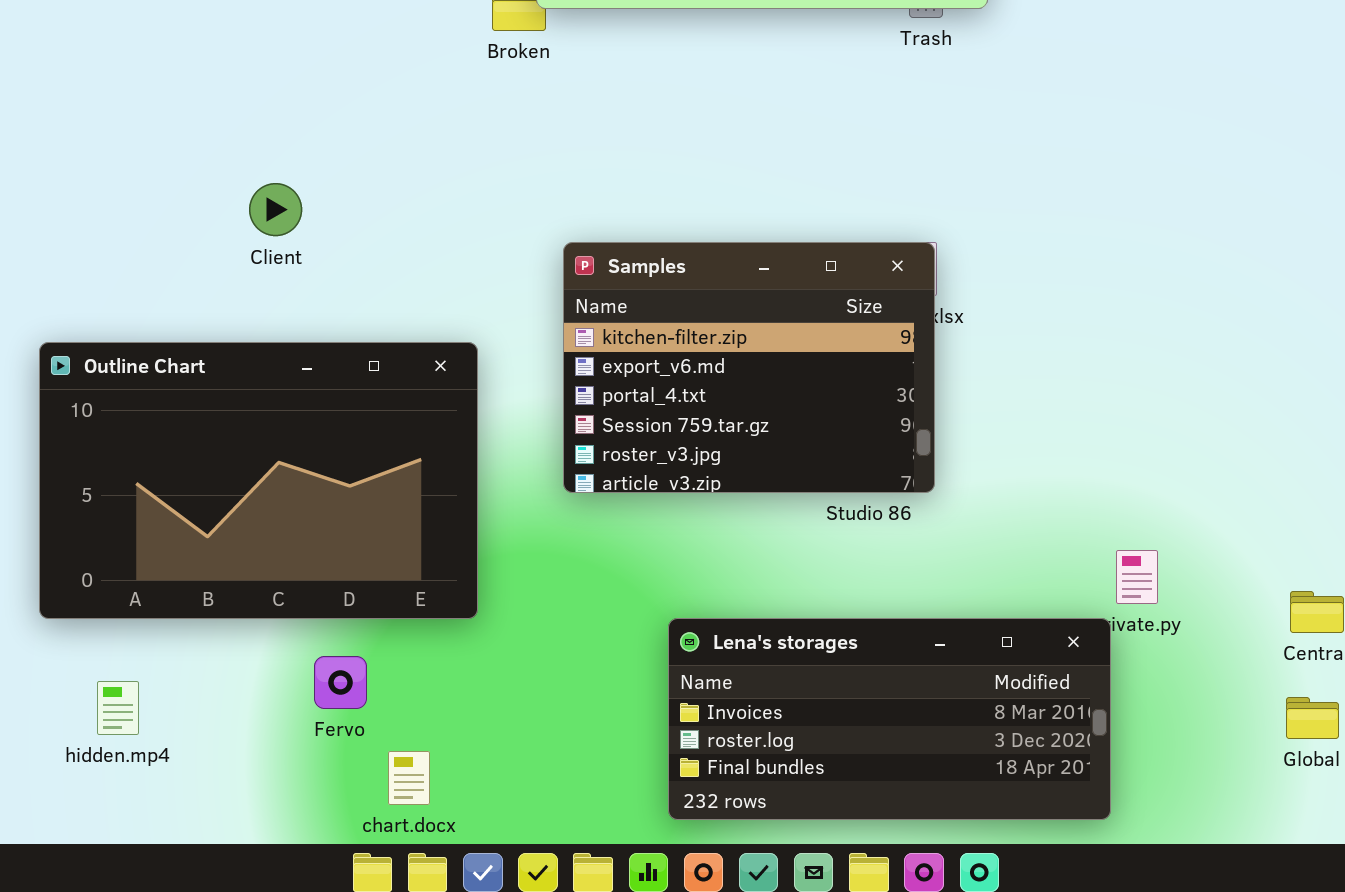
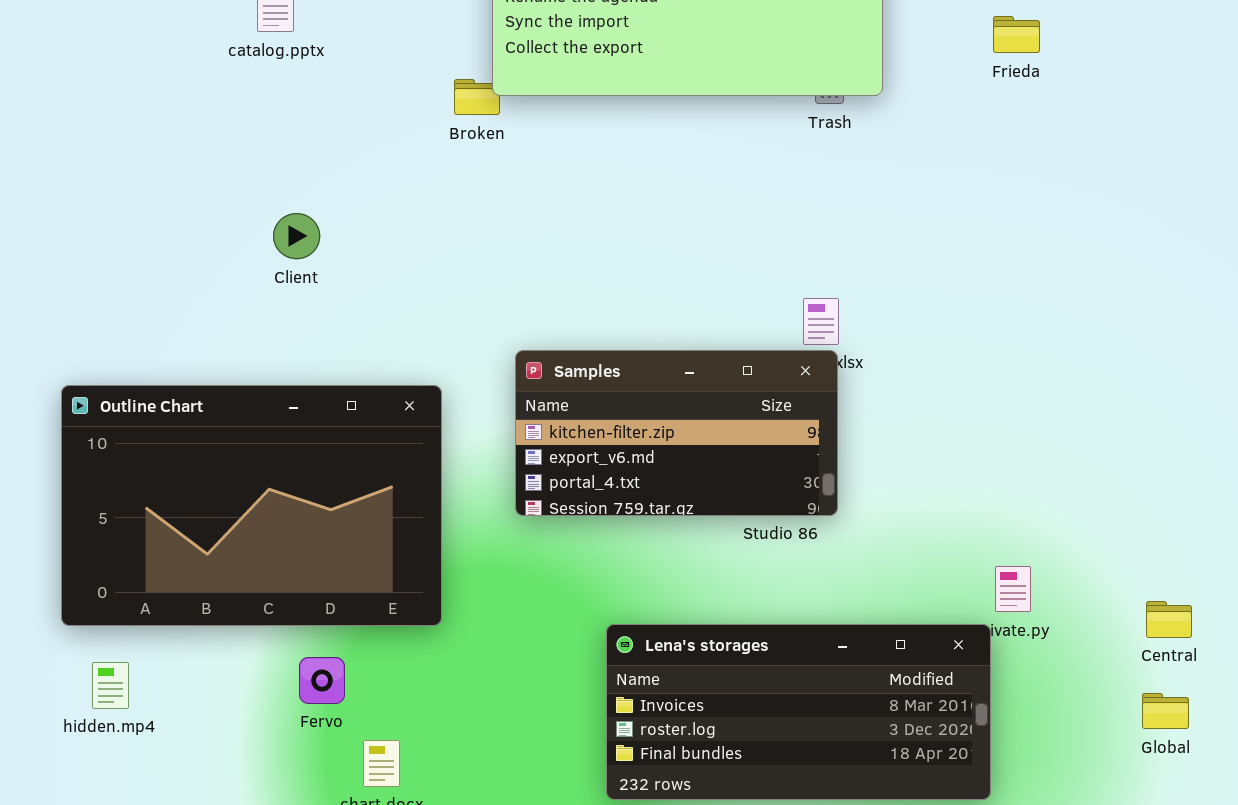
Client: [249,183,302,236] -> [273,213,320,259], moved
Samples: [563,242,935,493] -> [515,350,838,516], resized
hidden.mp4: [97,681,139,735] -> [92,662,129,709], moved

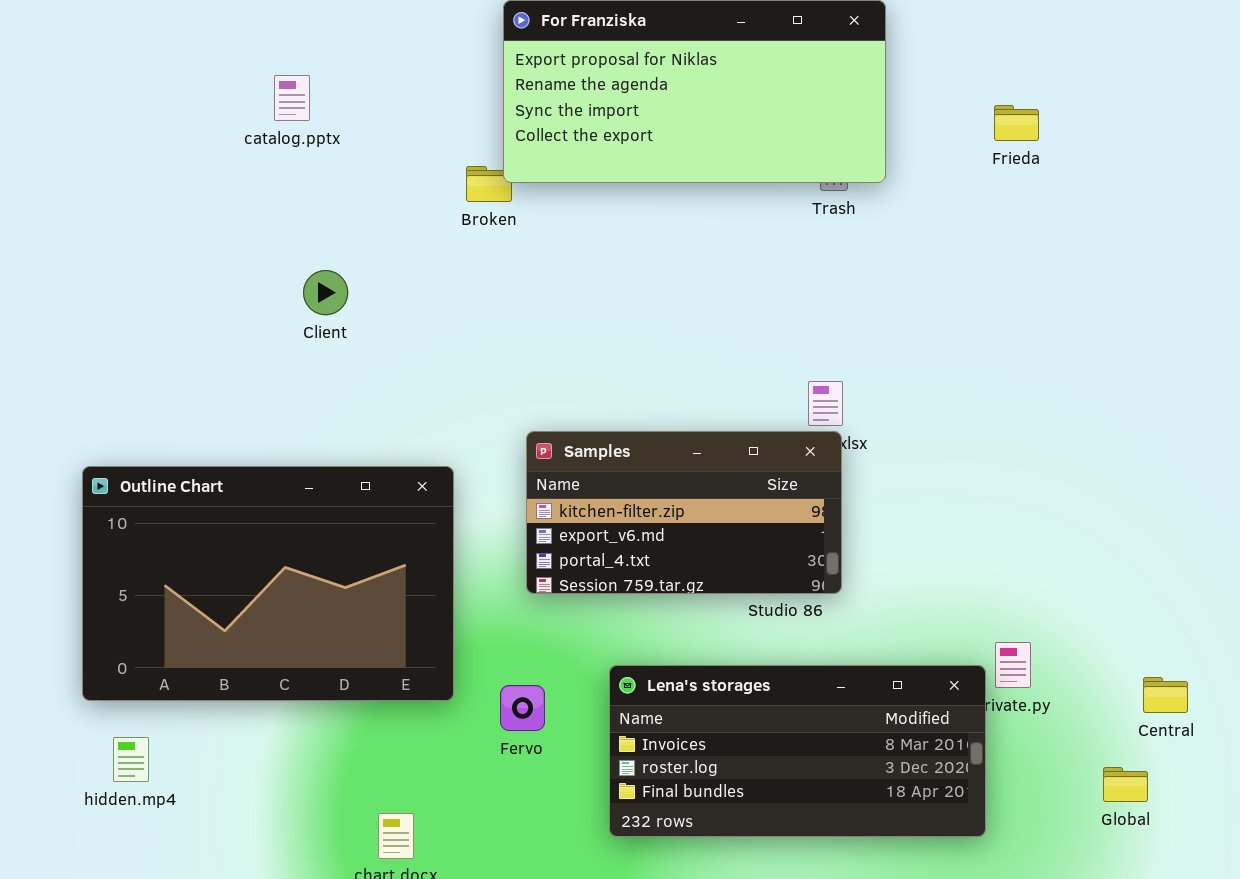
Client: [273,213,320,259] -> [303,270,348,315], moved
Lena's storages: [606,624,991,800] -> [609,665,986,837], moved
Fervo: [299,657,345,704] -> [500,685,545,731], moved
Global: [1142,693,1189,729] -> [1103,767,1148,802], moved

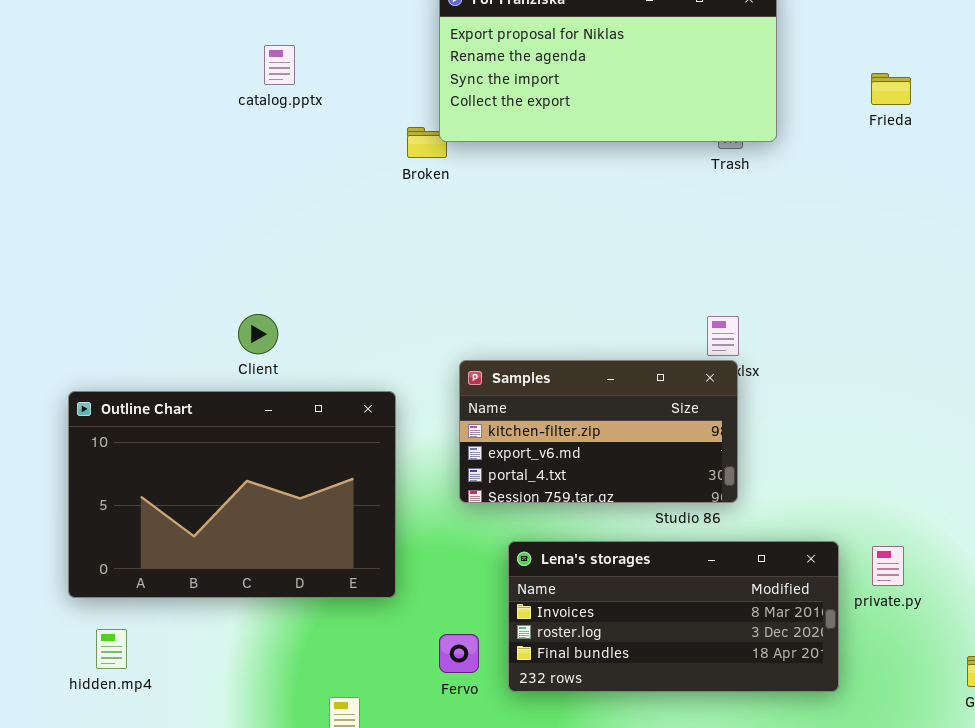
catalog.pptx: [274,75,310,121] -> [264,45,295,85], moved
Client: [303,270,348,315] -> [238,314,278,354], moved
Lena's storages: [609,665,986,837] -> [508,541,839,692], moved
Fervo: [500,685,545,731] -> [439,634,479,673], moved

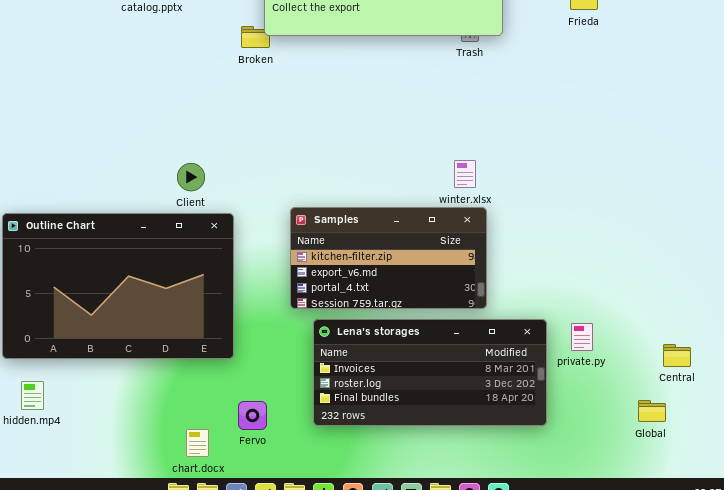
Client: [238,314,278,354] -> [177,163,205,191], moved
Samples: [459,360,738,503] -> [290,207,487,309], moved
Fervo: [439,634,479,673] -> [238,401,267,430], moved

